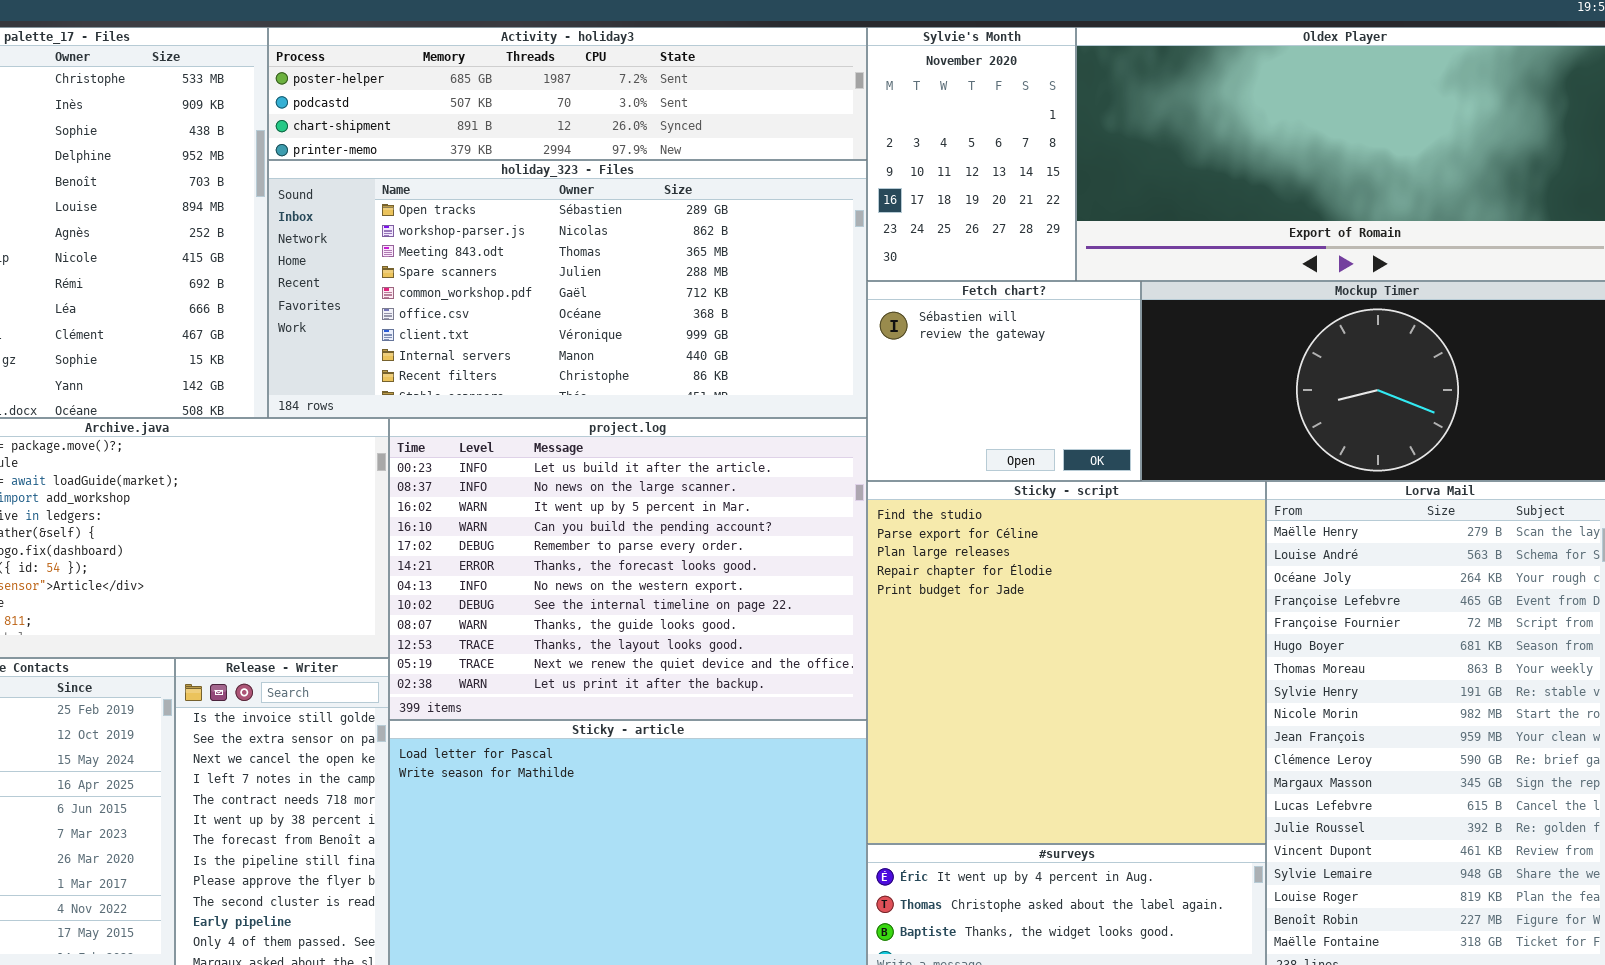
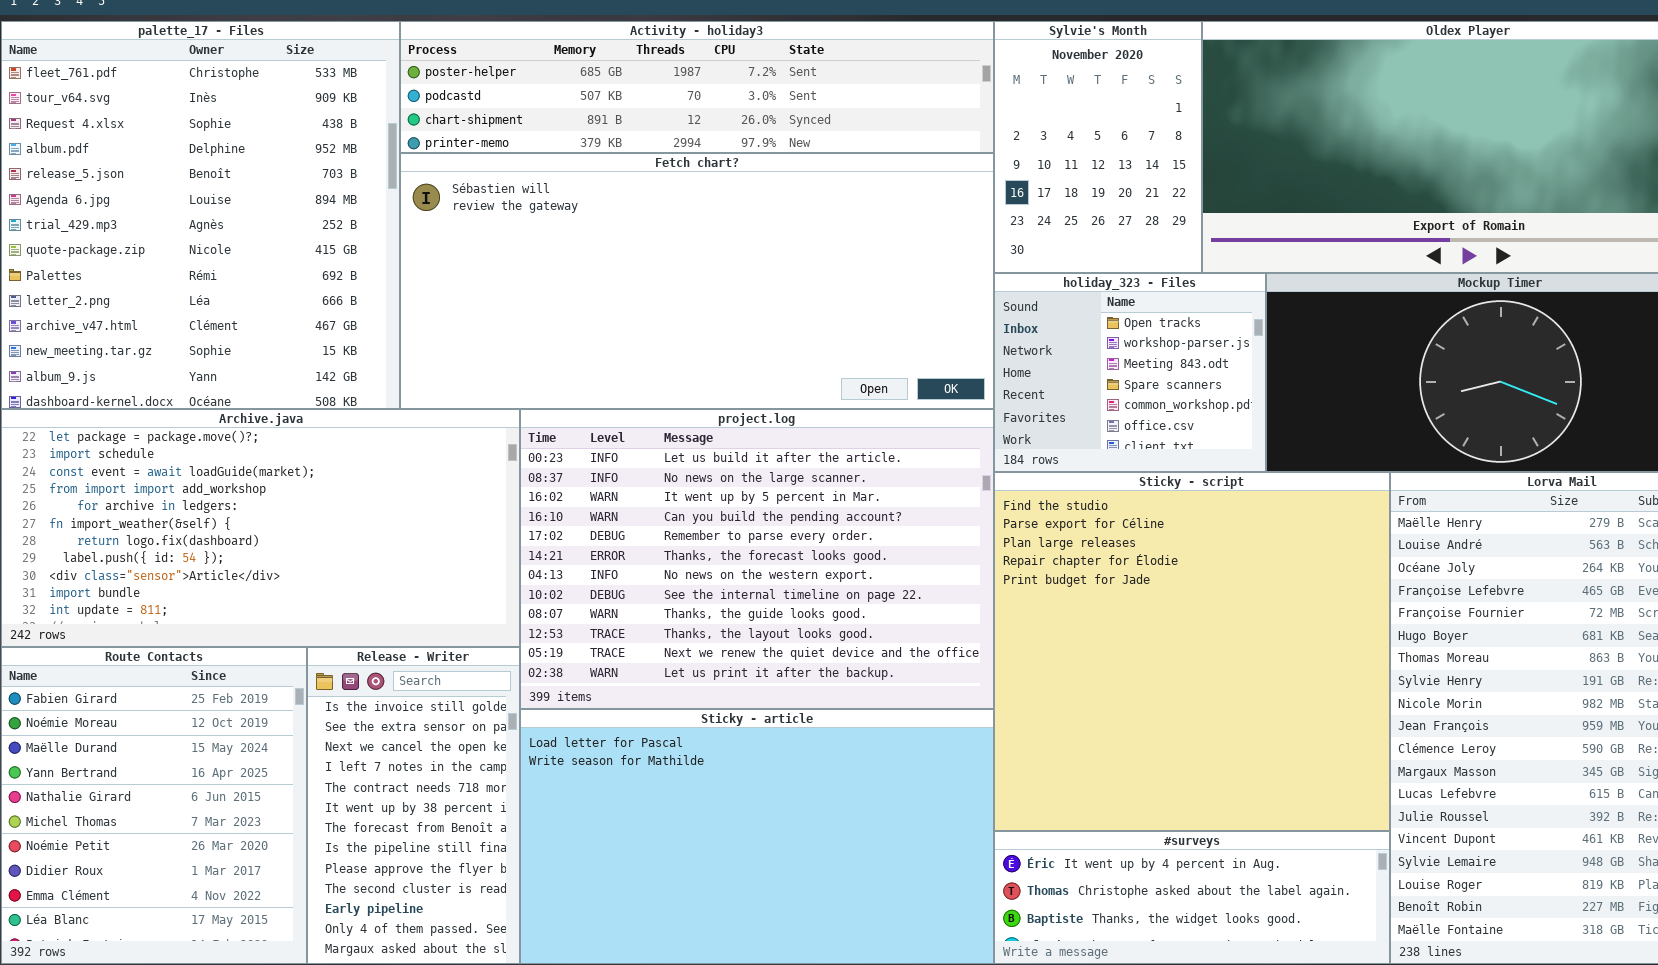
holiday_323 - Files: [268,160,867,418] -> [994,273,1266,472], moved, resized
Fetch chart?: [867,281,1141,481] -> [400,153,994,409], moved, resized

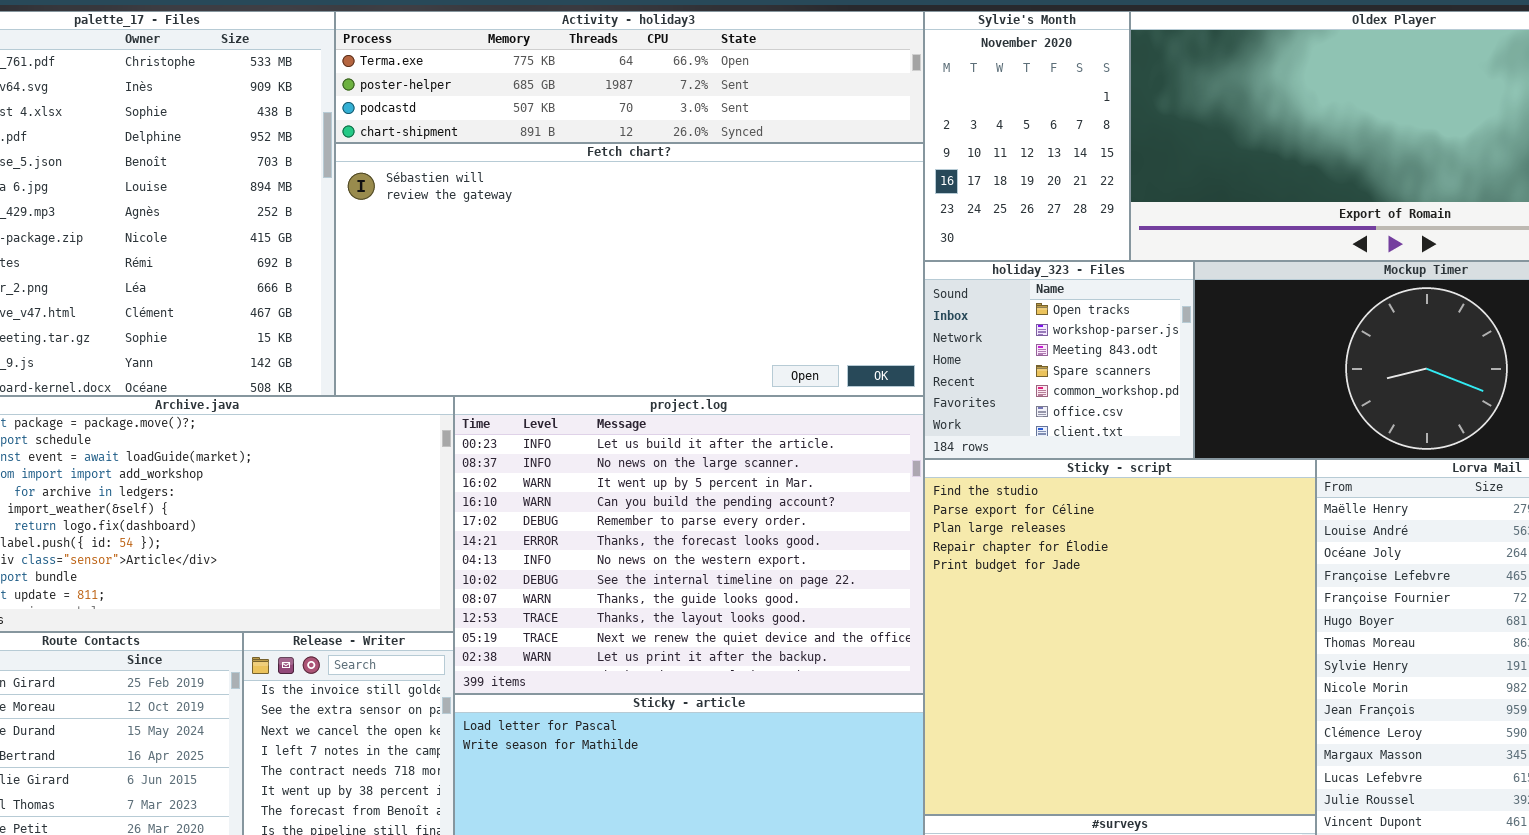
Activity - holiday3: [400,21,994,153] -> [335,11,924,143], scrolled up 1 row

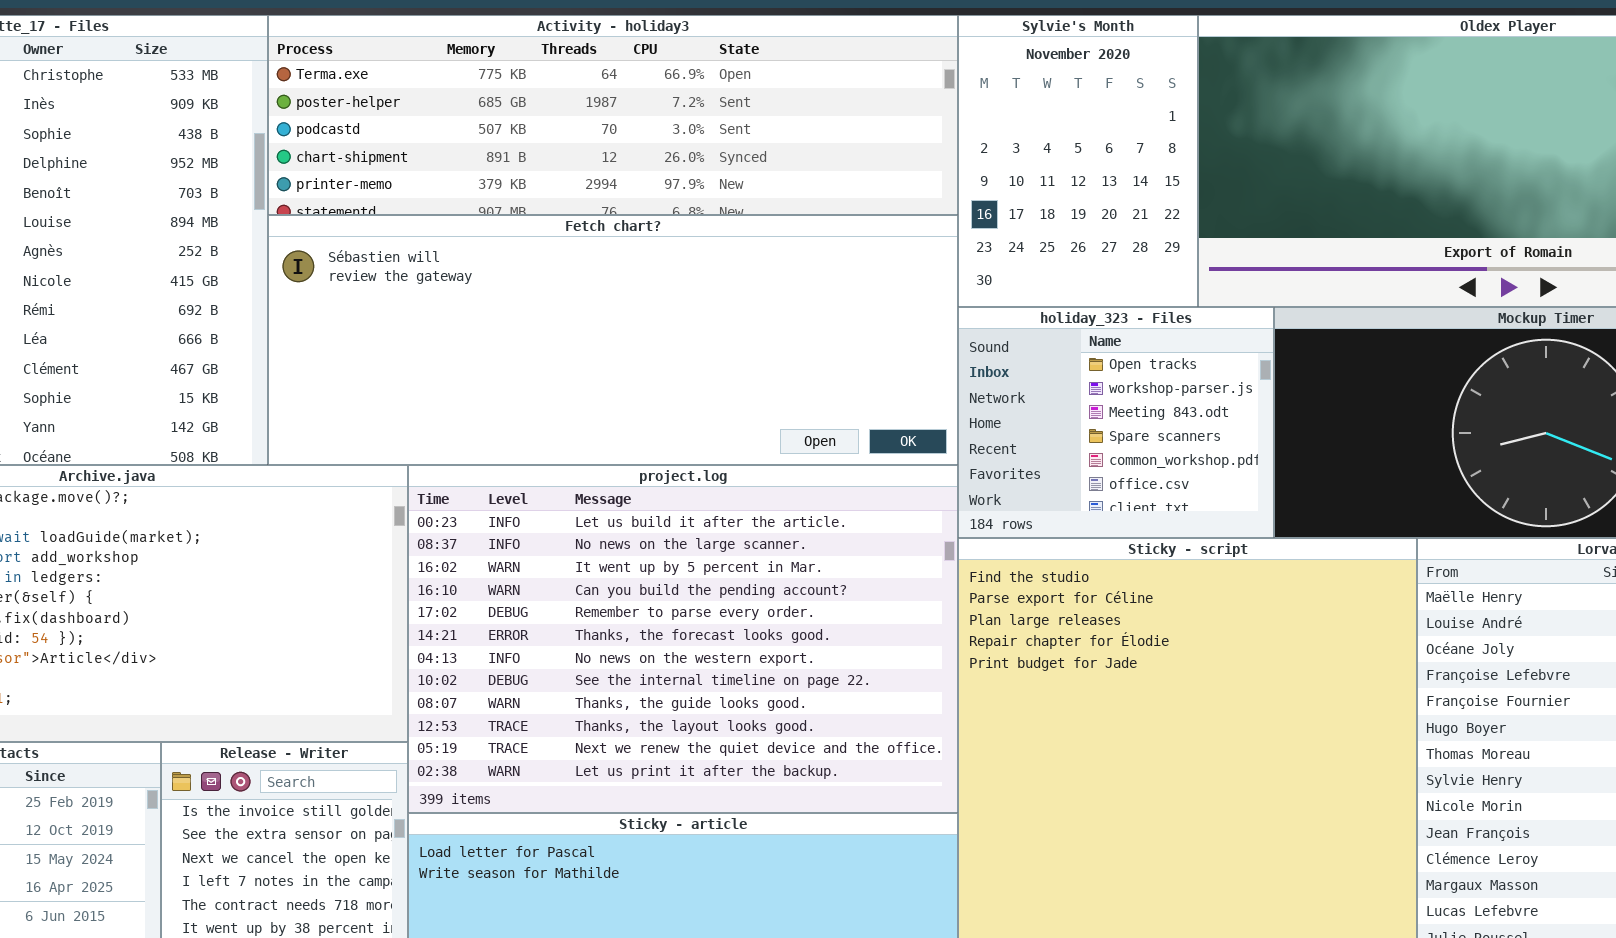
Activity - holiday3: [335,11,924,143] -> [268,15,958,215], resized
Fetch chart?: [335,143,924,396] -> [268,215,958,465], resized

